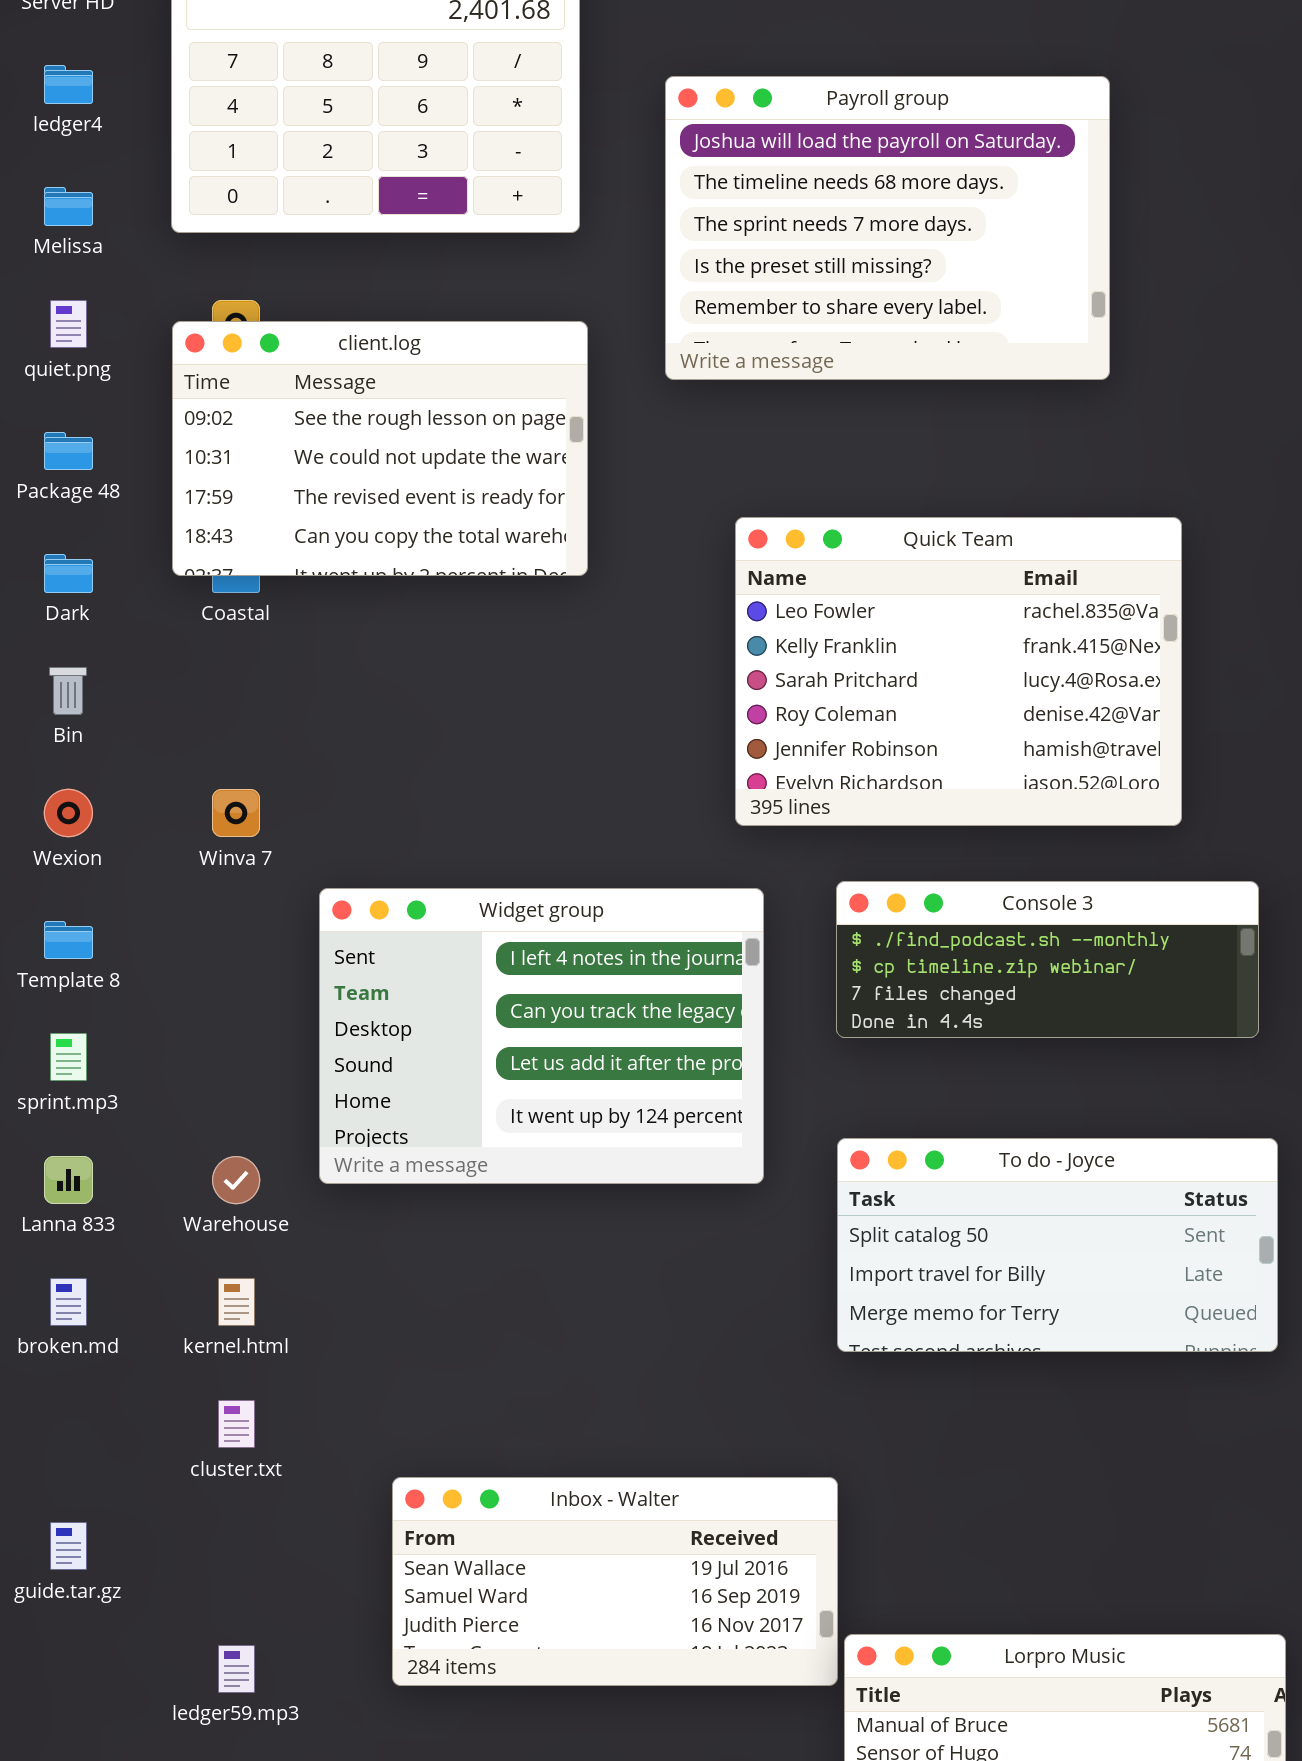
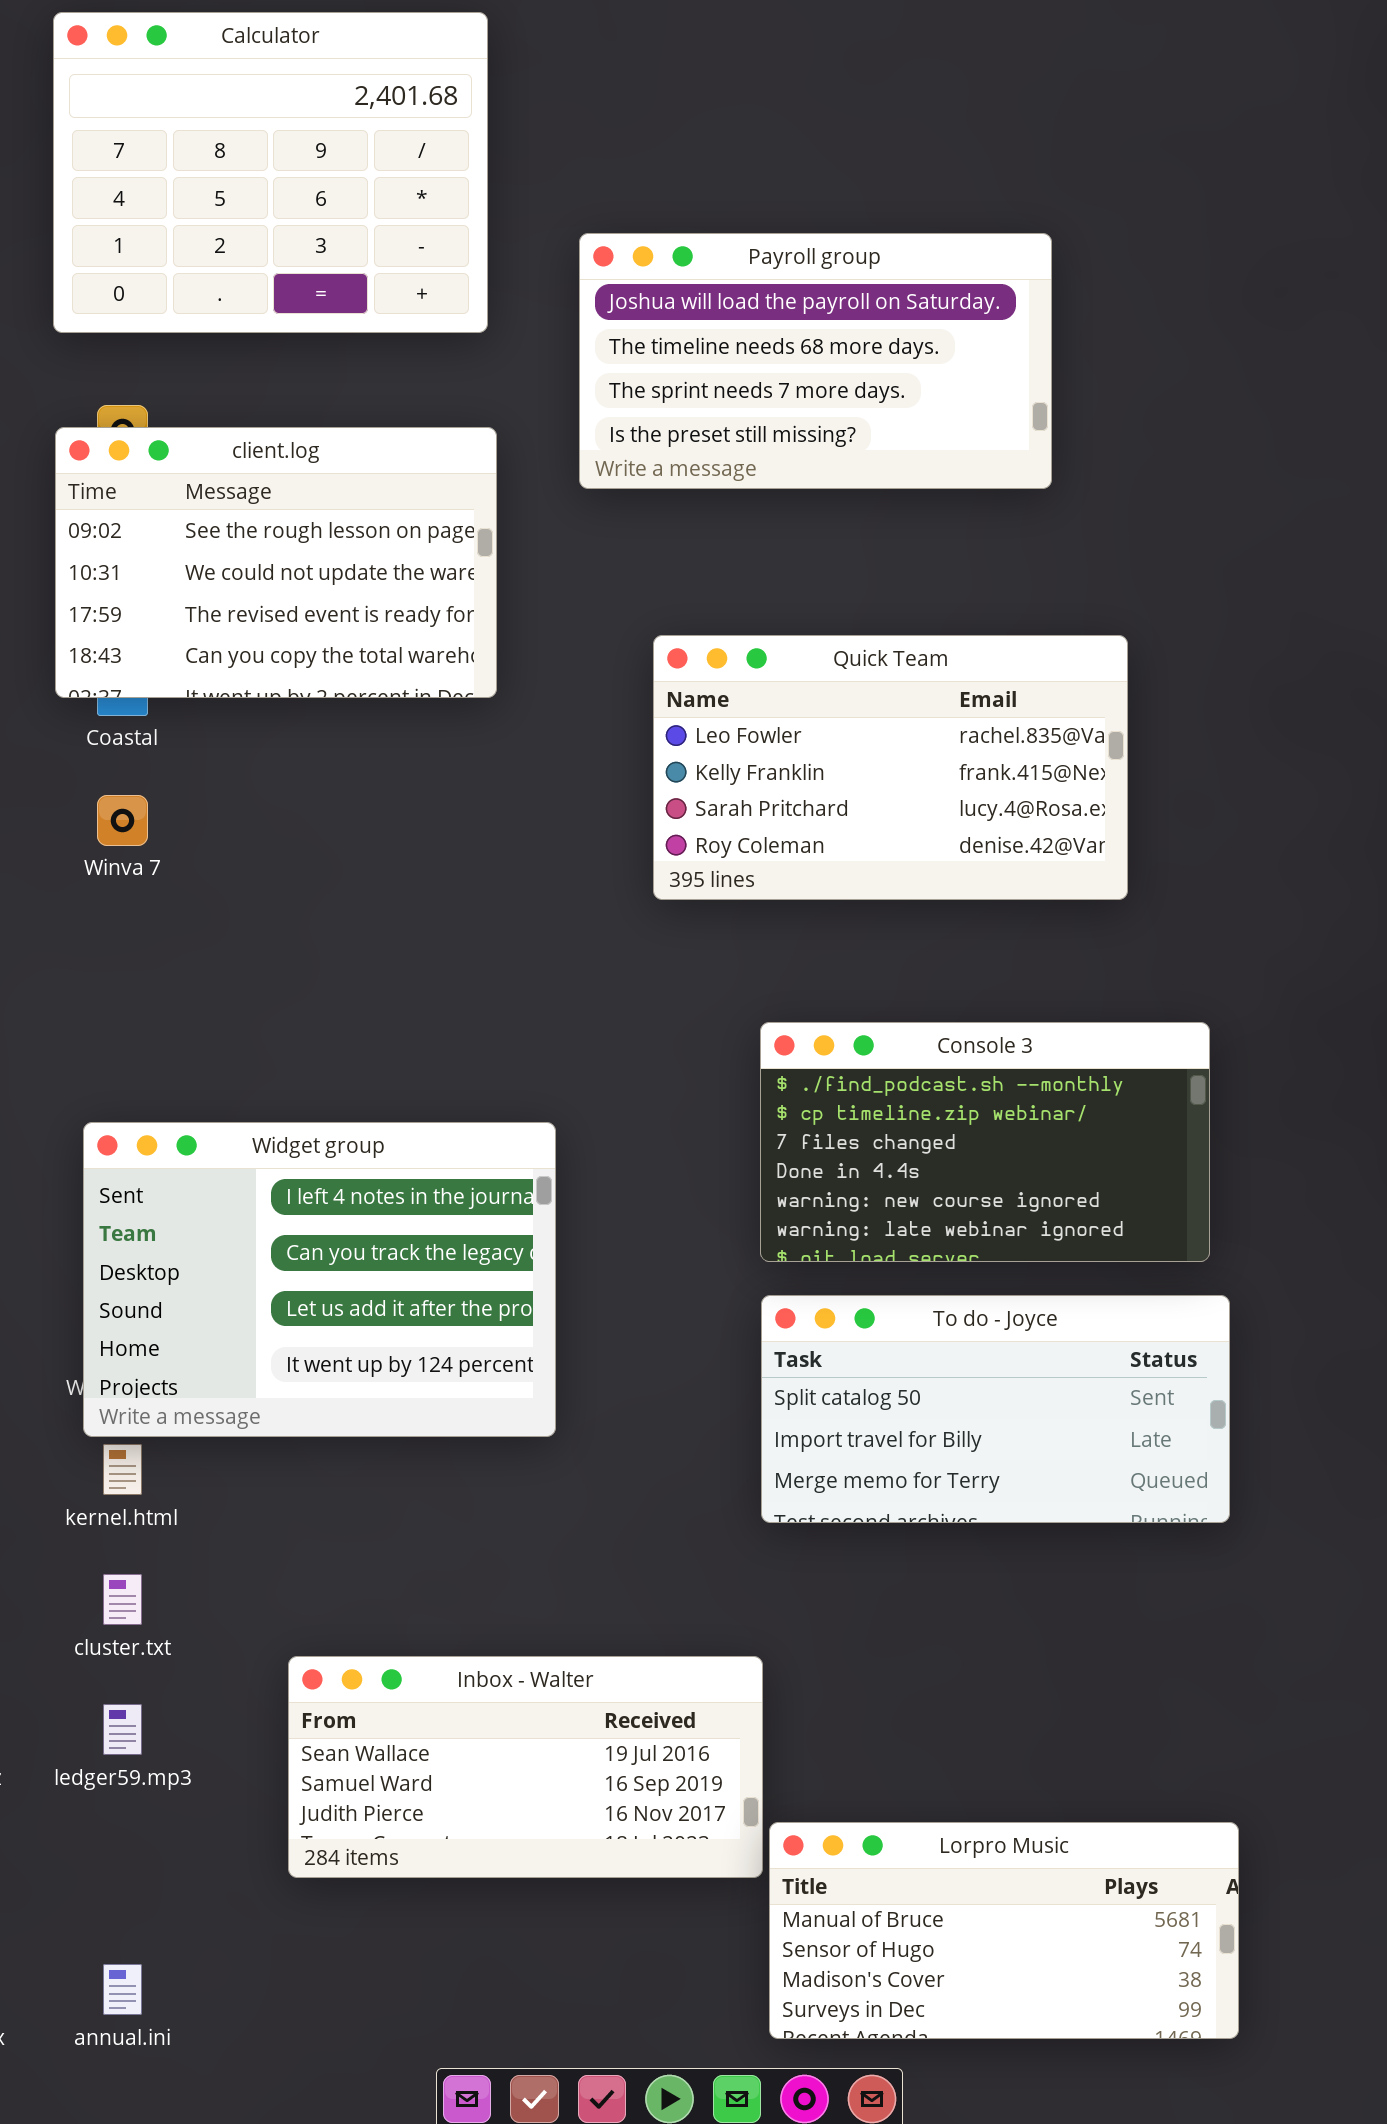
Payroll group: [665,76,1110,380] -> [579,233,1052,489], resized
Quick Team: [735,517,1182,826] -> [653,635,1128,900], resized
Winva 7: [212,789,260,837] -> [97,795,148,846], moved
Console 3: [836,881,1259,1038] -> [760,1022,1210,1262], resized
Widget group: [319,888,764,1184] -> [83,1122,556,1437], moved
ledger59.mp3: [218,1645,255,1693] -> [103,1704,142,1755], moved

